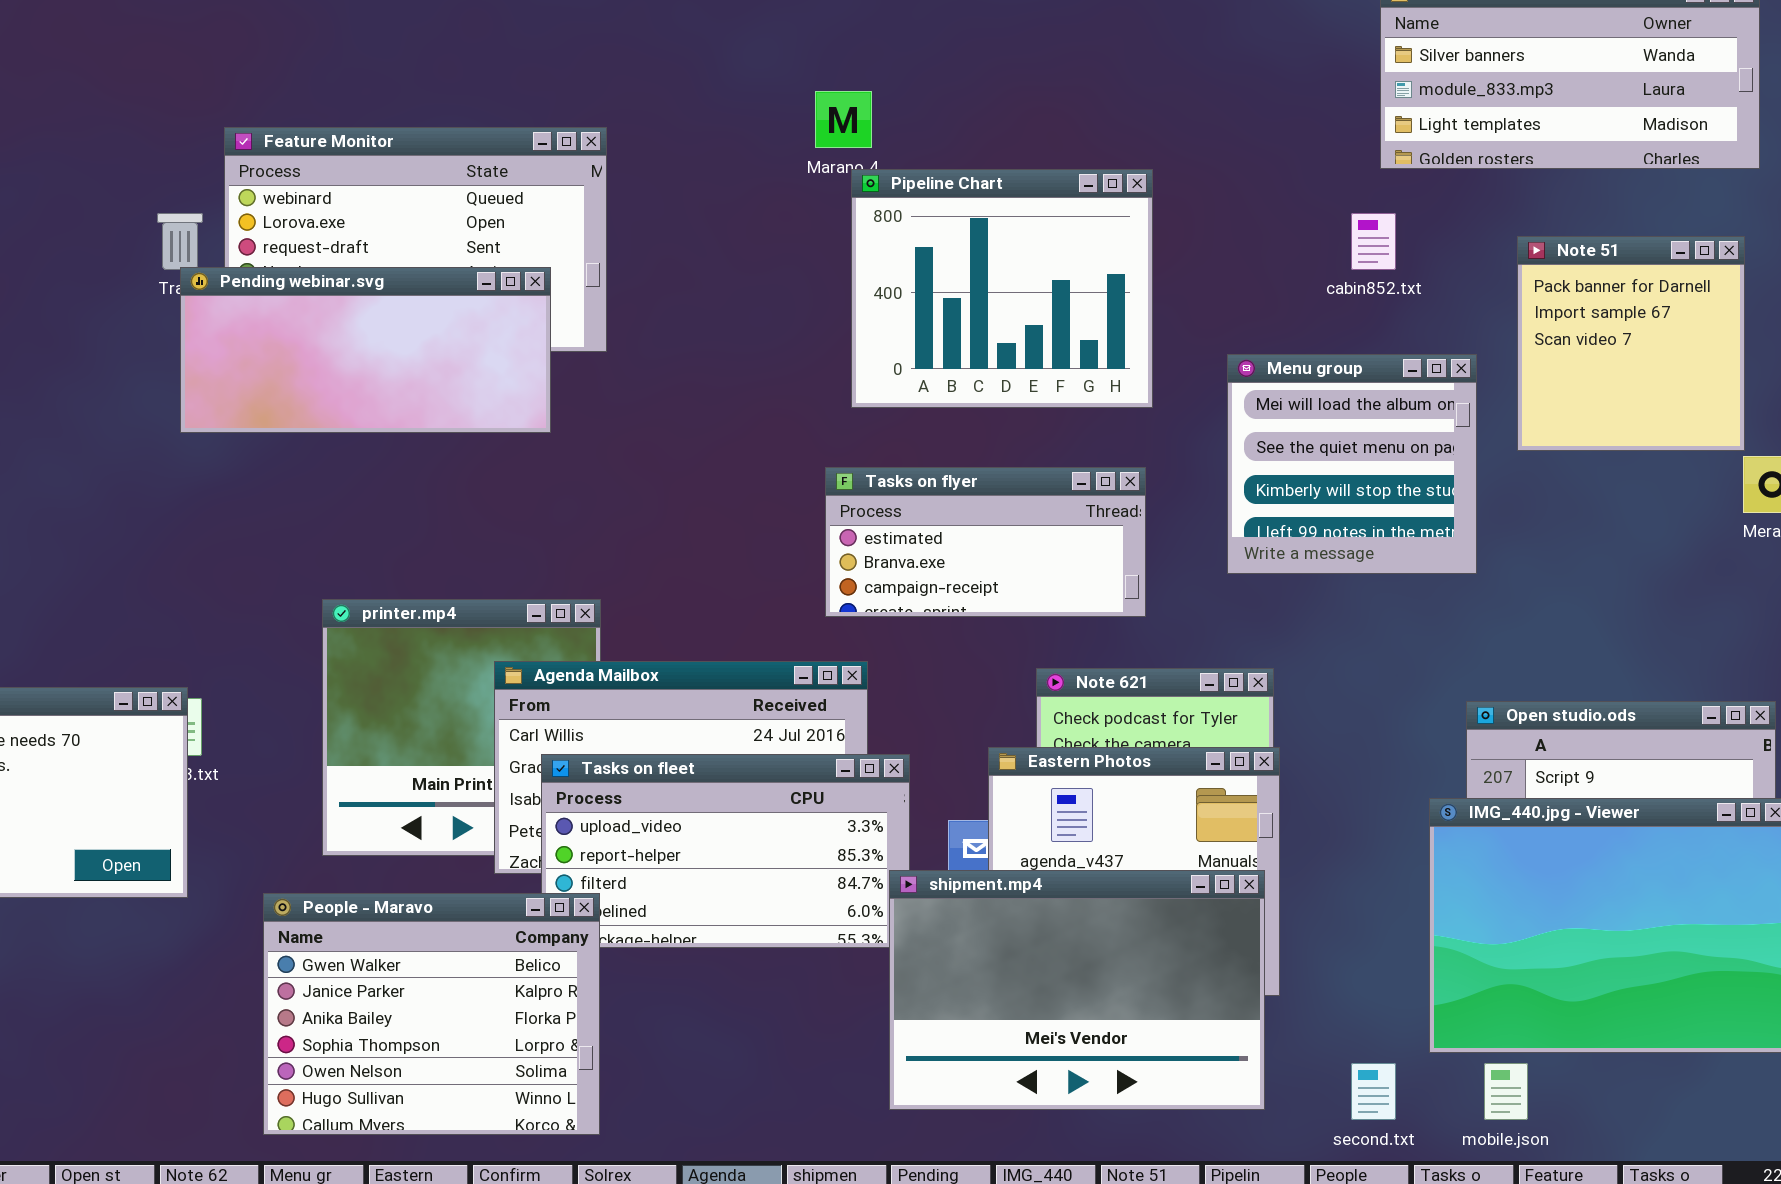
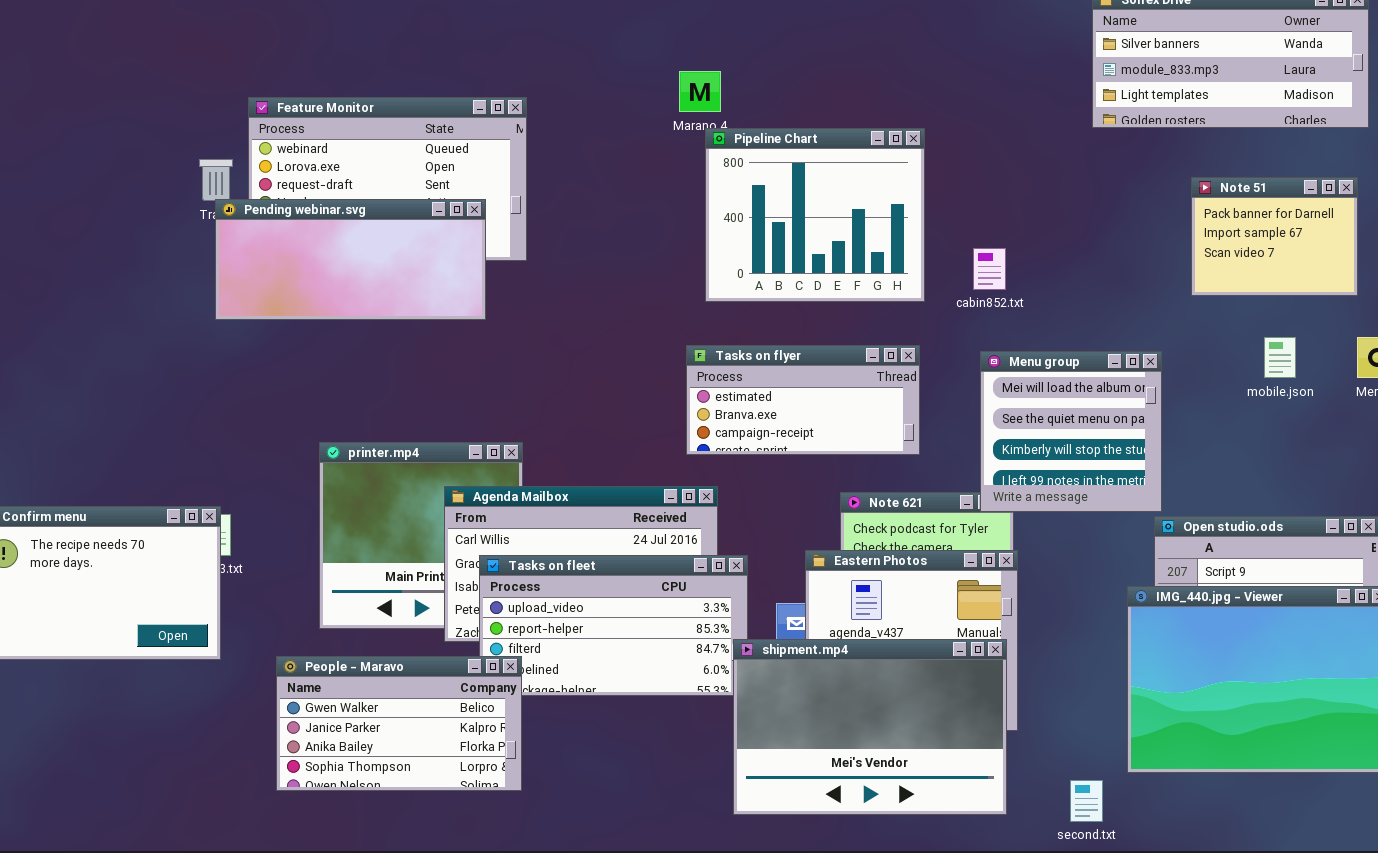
cabin852.txt: [1351,213,1396,270] -> [973,248,1006,290], moved
Note 51: [1517,236,1745,451] -> [1191,177,1358,296], resized
Menu group: [1227,354,1477,574] -> [980,351,1162,512], moved
People - Maravo: [263,893,600,1135] -> [276,656,522,791], resized
mobile.json: [1484,1063,1528,1120] -> [1264,337,1296,378], moved

